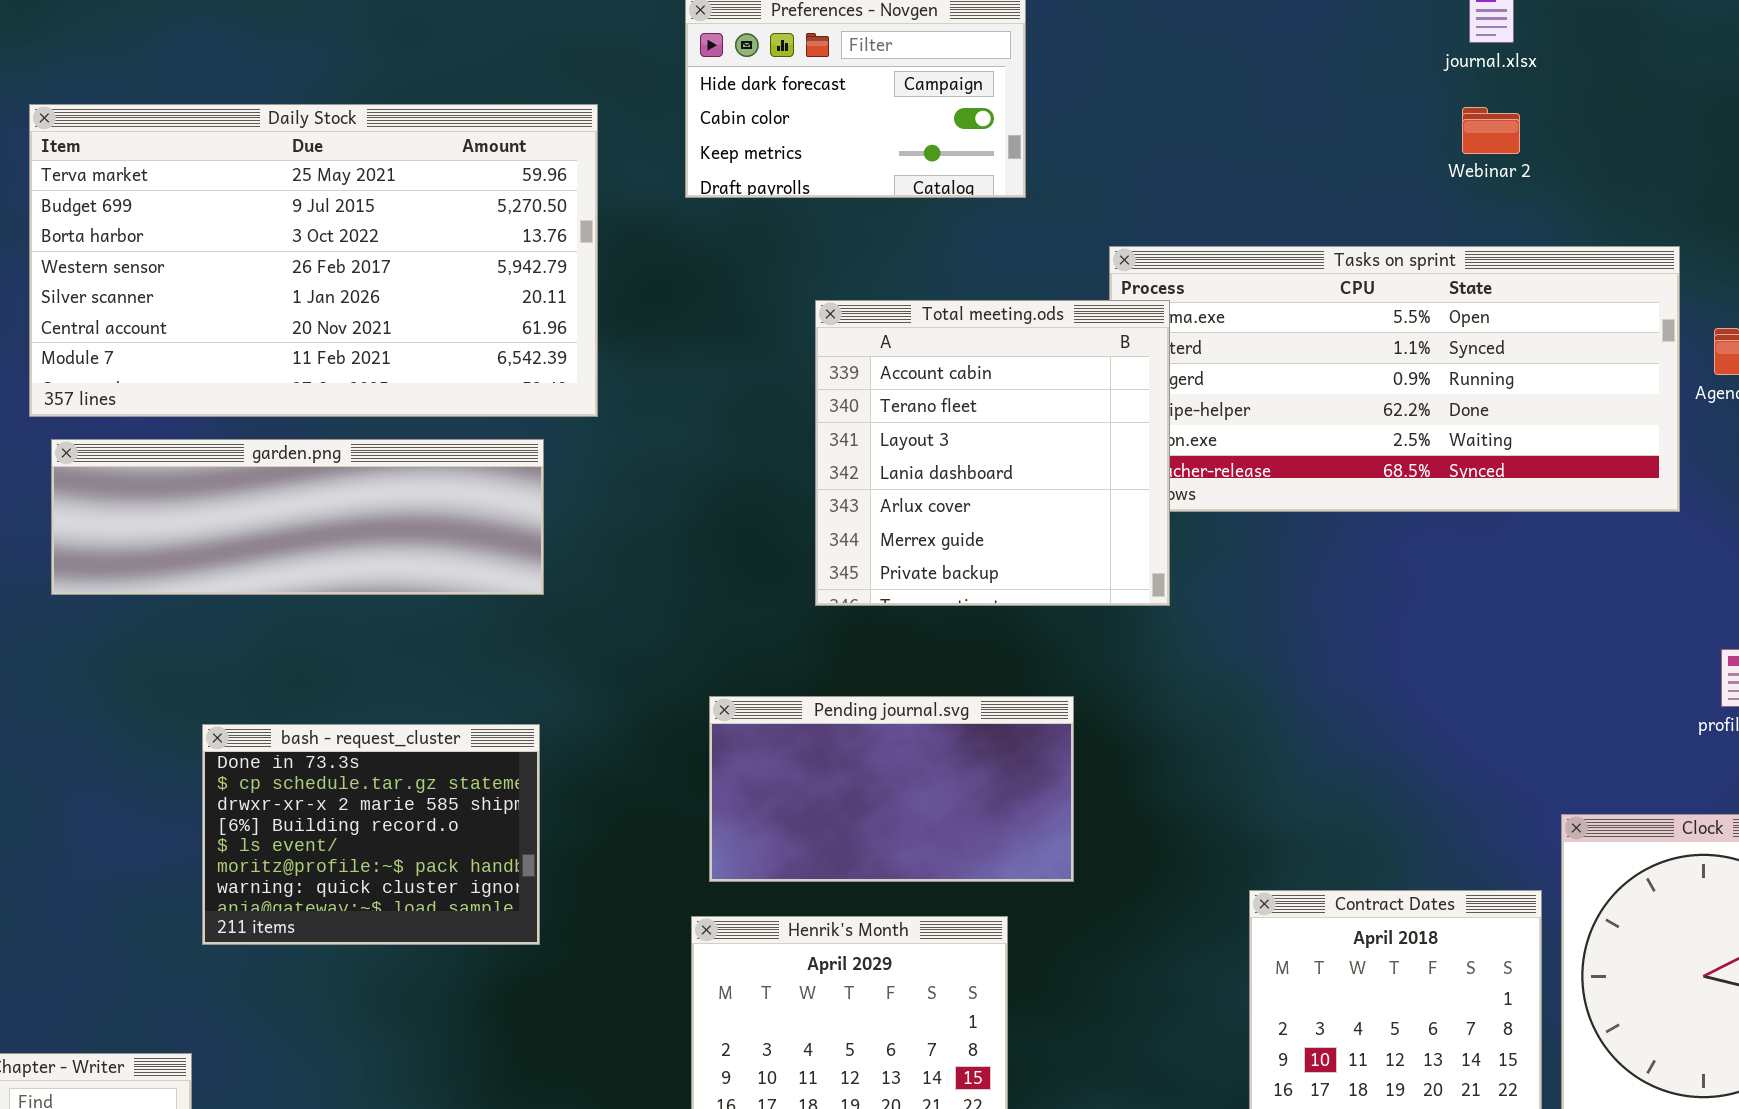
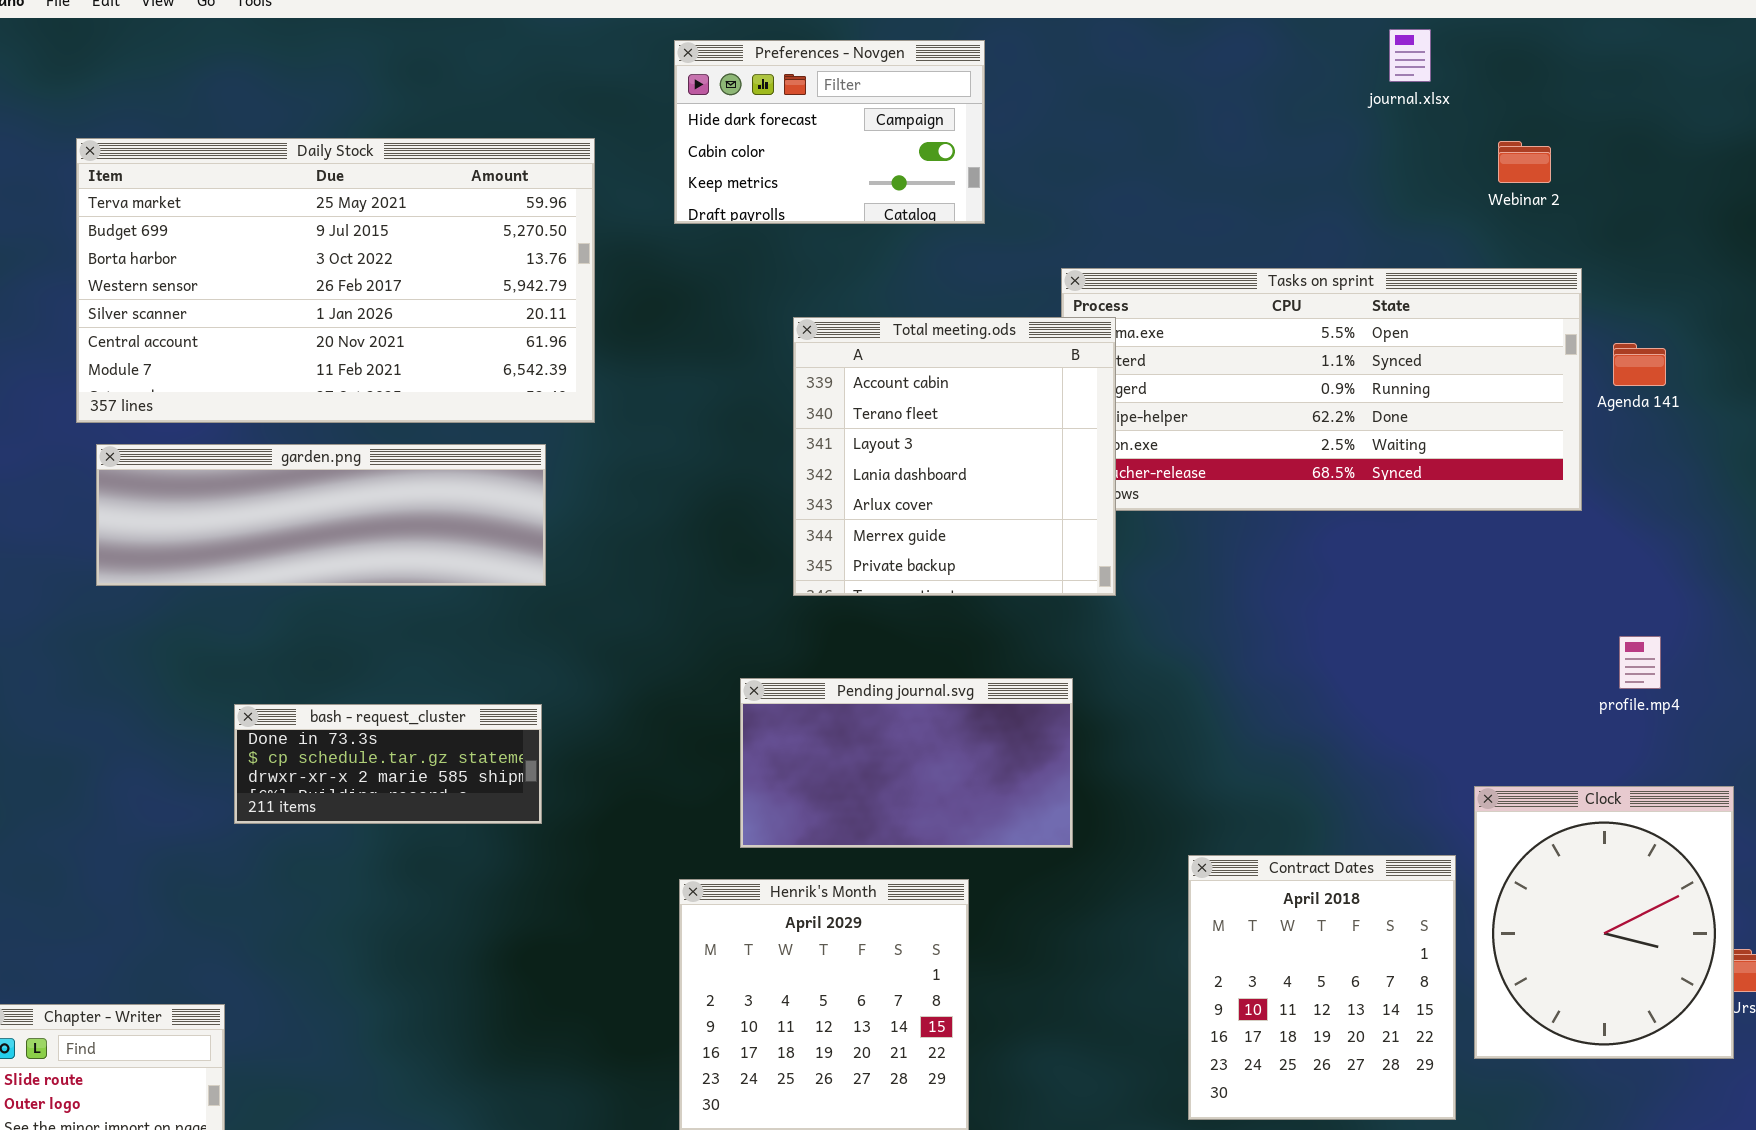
Webinar 2: [1462,107,1520,154] -> [1498,141,1551,183], moved
Pending journal.svg: [709,696,1074,882] -> [740,678,1073,848], moved
bash - request_cluster: [202,724,540,945] -> [234,704,542,824], resized

